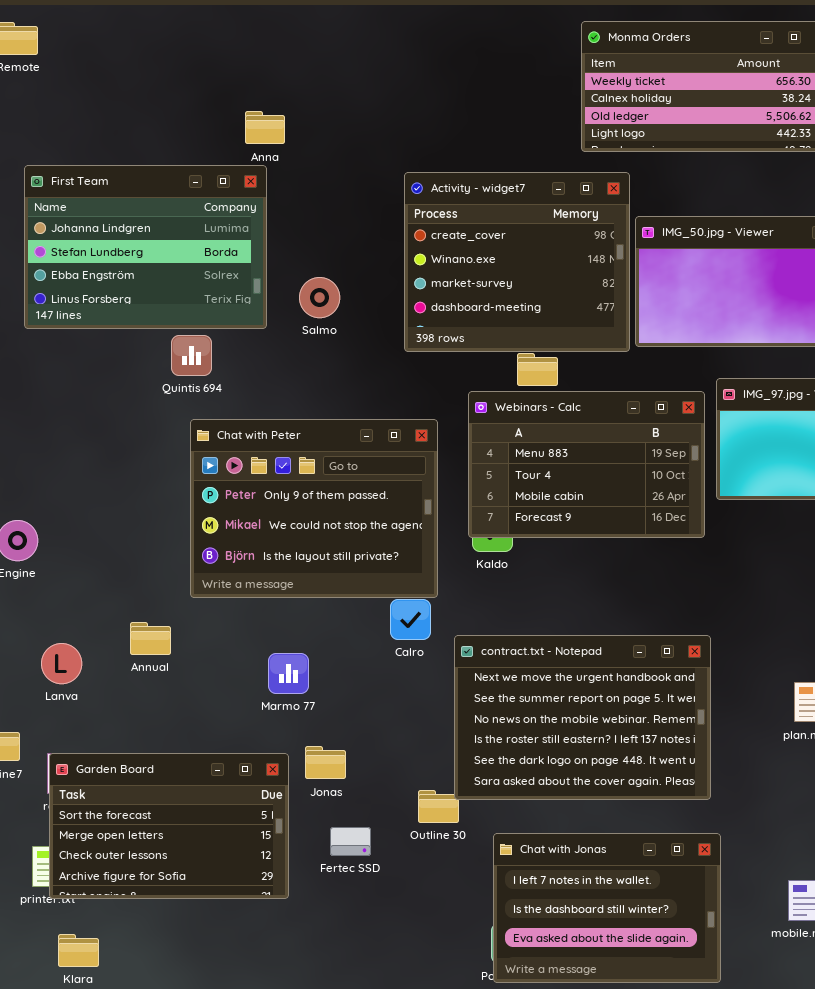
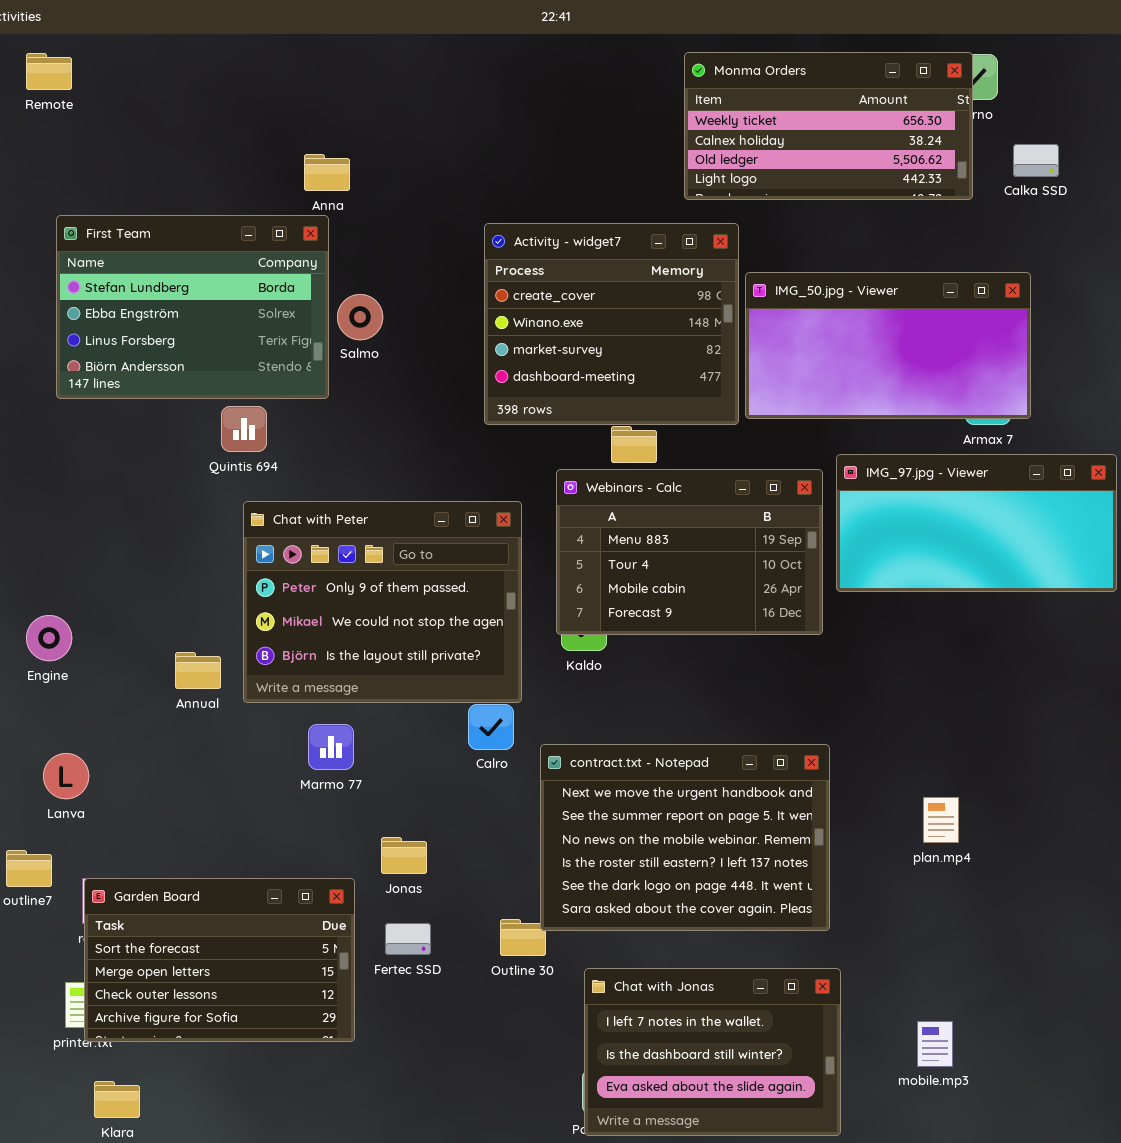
First Team: [24,165,267,329] -> [56,215,329,399], scrolled down 1 row
Salmo: [299,277,340,318] -> [337,294,383,340], moved
Annual: [130,622,171,655] -> [175,652,221,689], moved
Lanva: [41,643,82,684] -> [43,753,89,799], moved
Marmo 77: [268,653,309,694] -> [308,724,354,770], moved
Jonas: [305,746,346,779] -> [381,837,427,874], moved
Fertec SSD: [330,827,371,856] -> [385,923,431,955], moved

